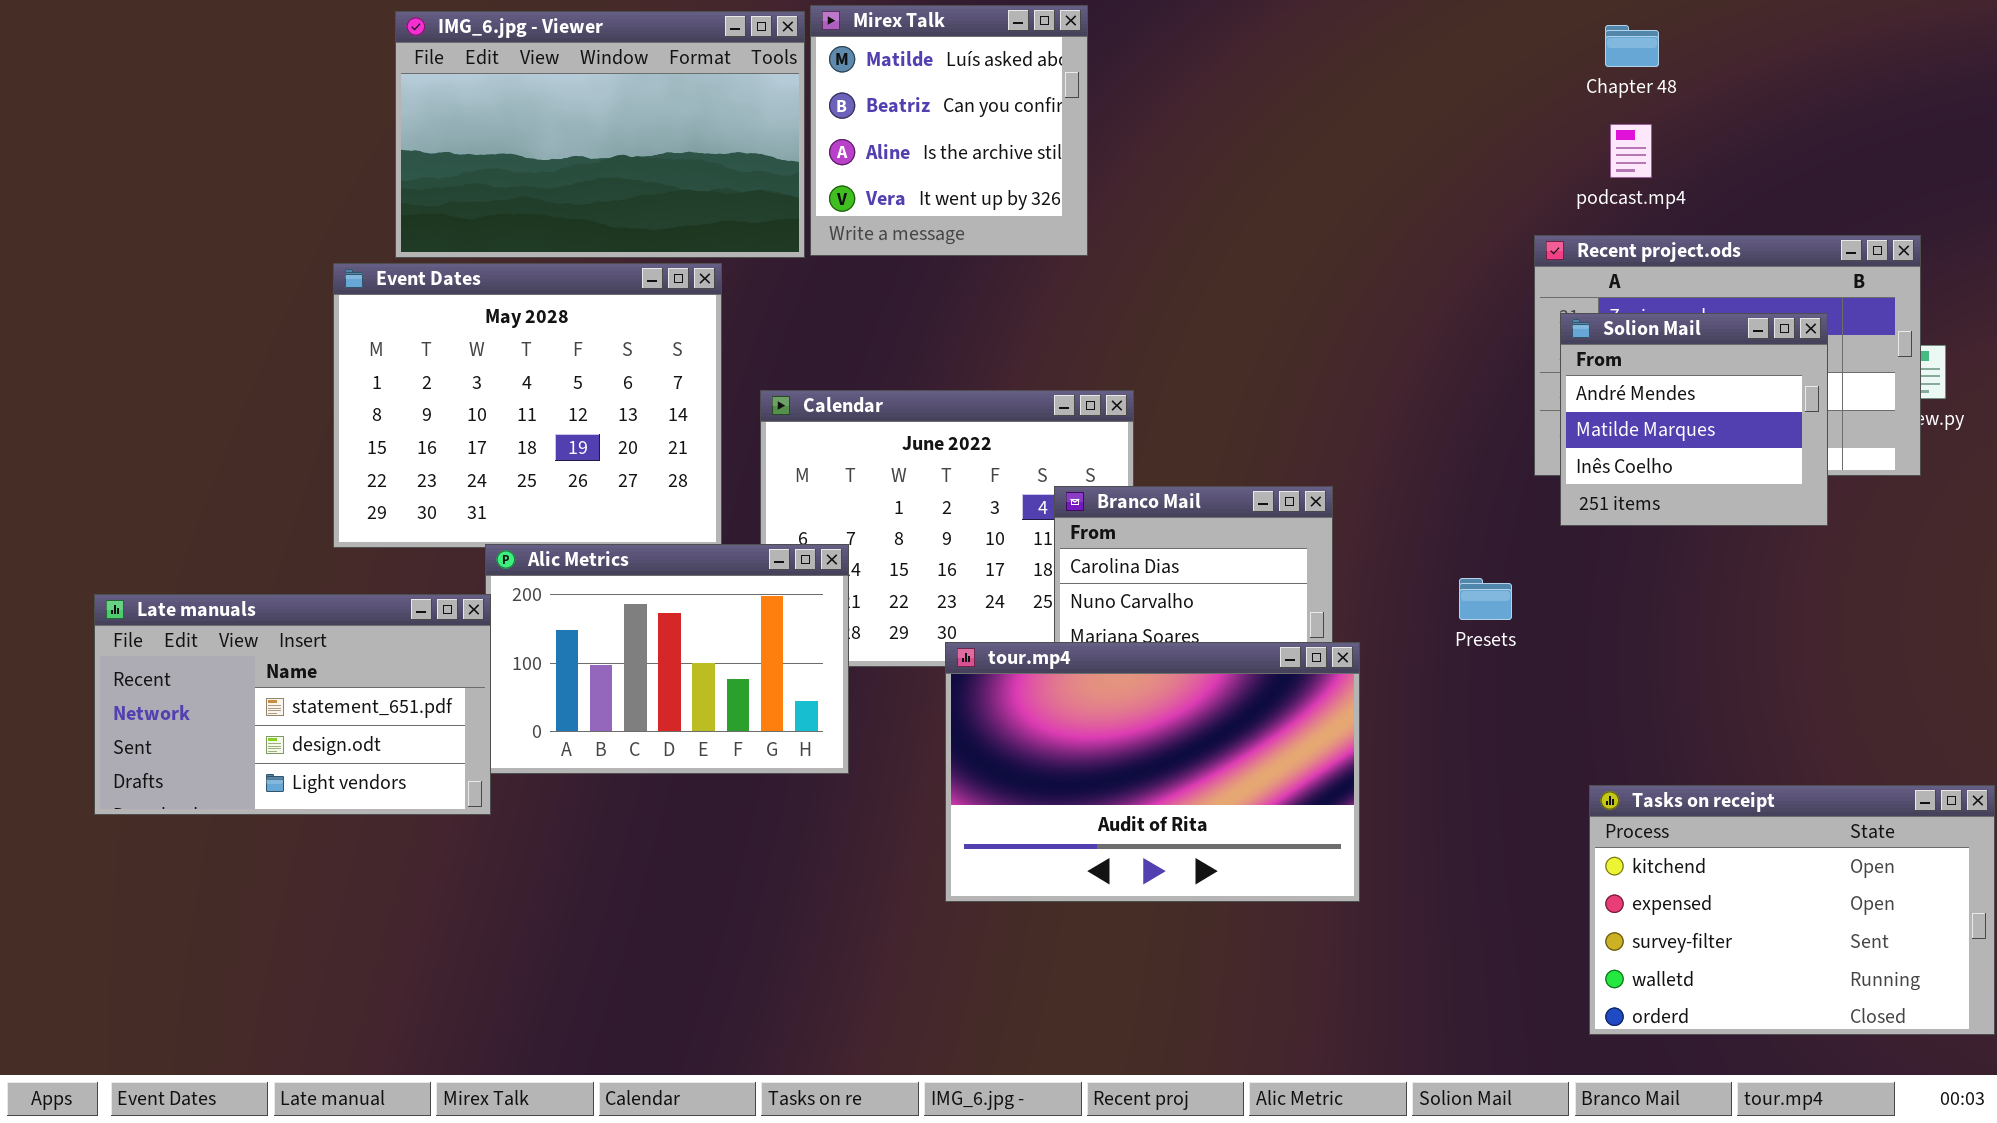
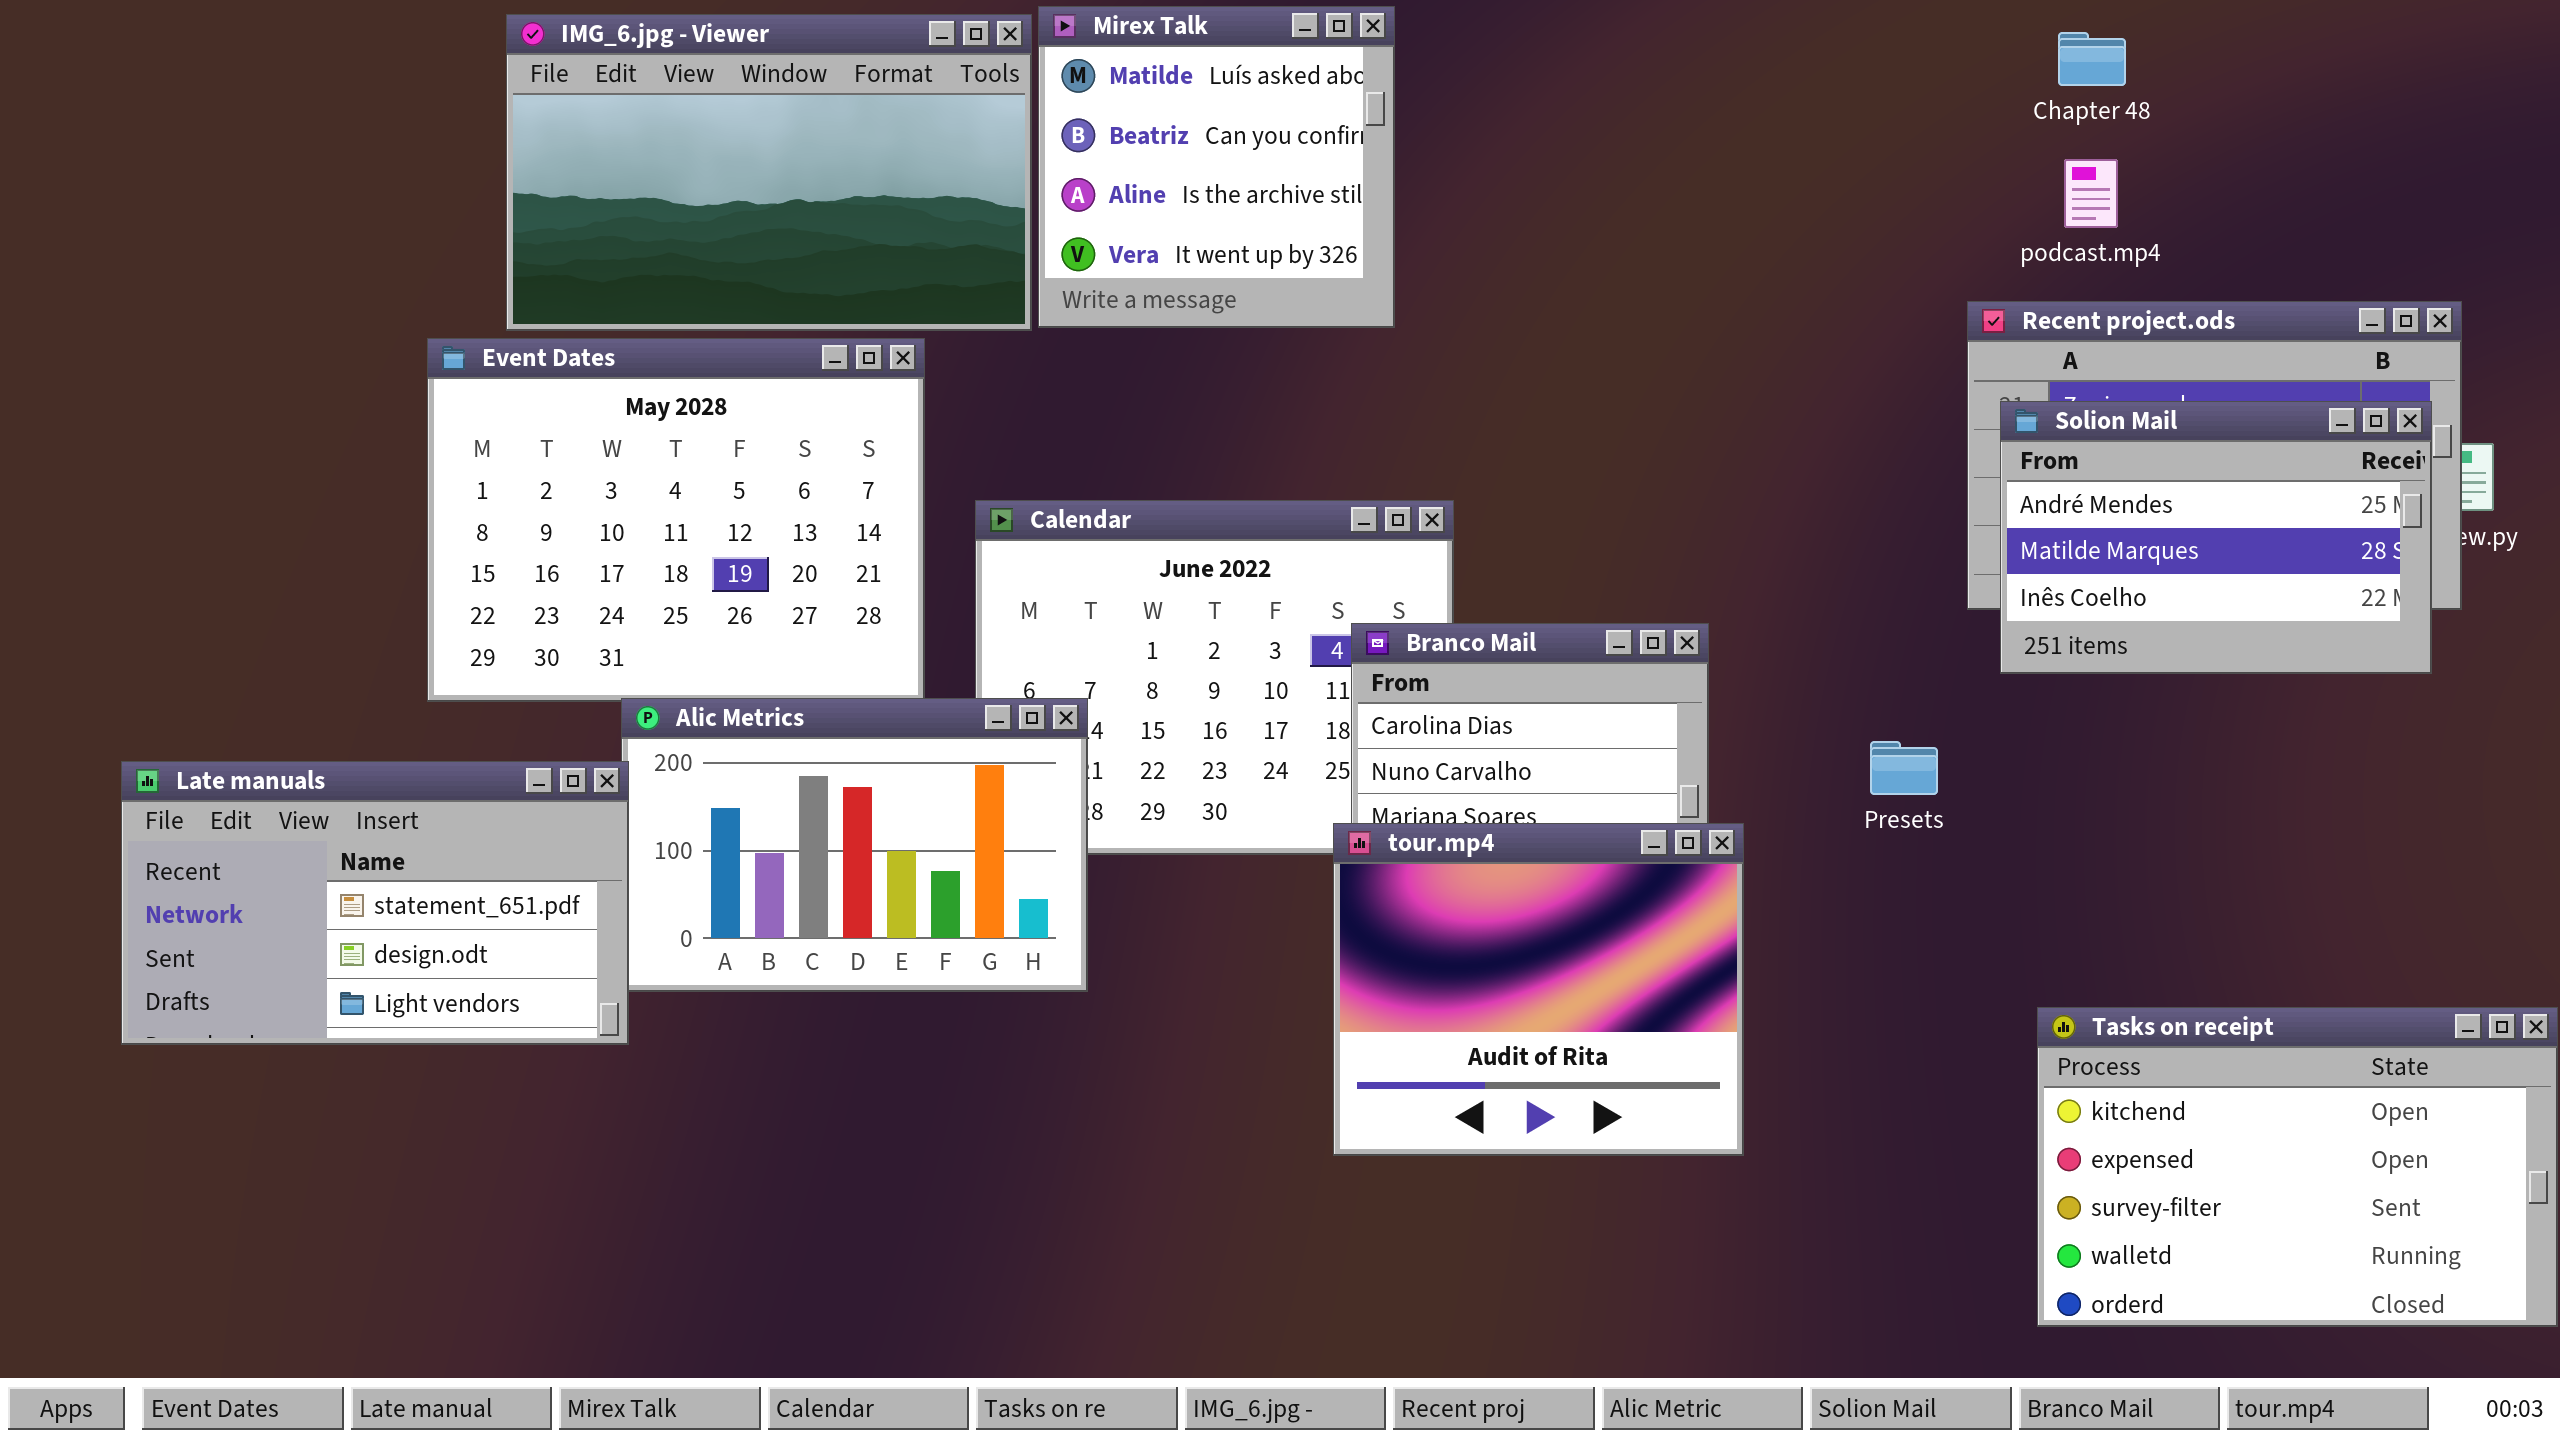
Solion Mail: [1560,313,1828,526] -> [2000,401,2432,674], resized
tour.mp4: [945,642,1360,902] -> [1333,823,1744,1156], resized

